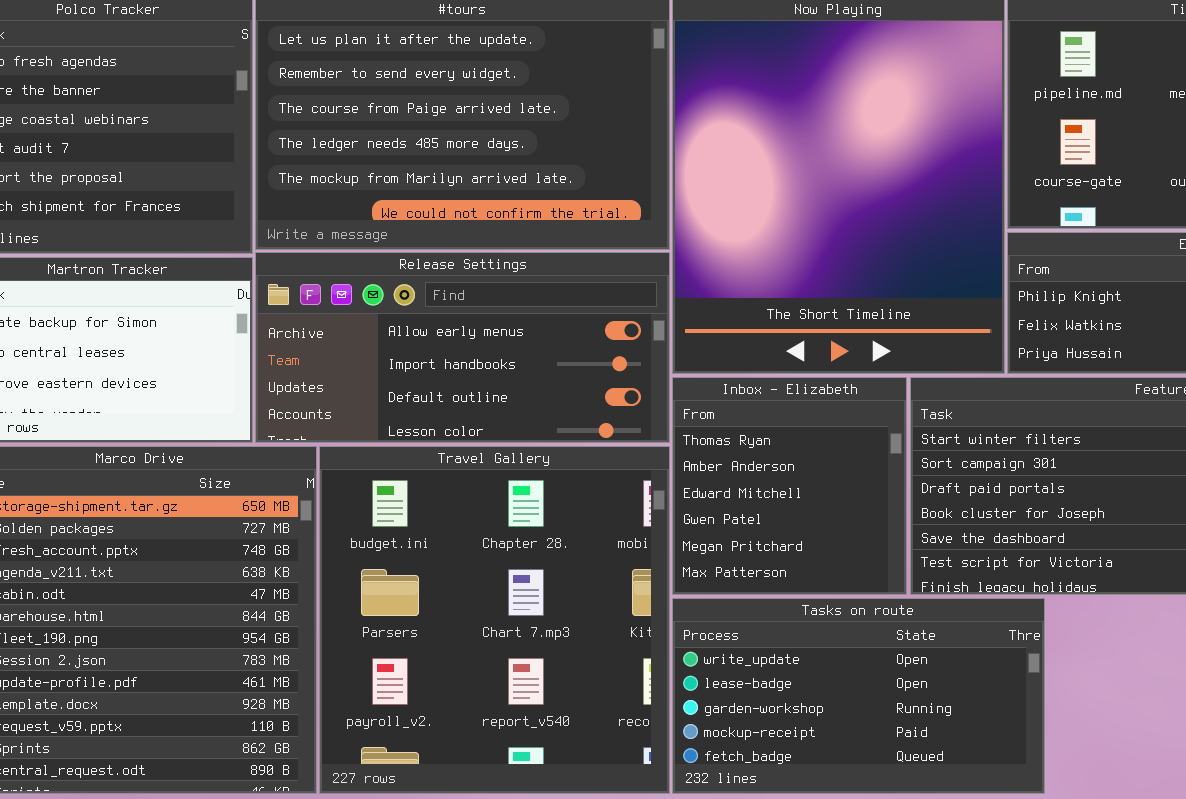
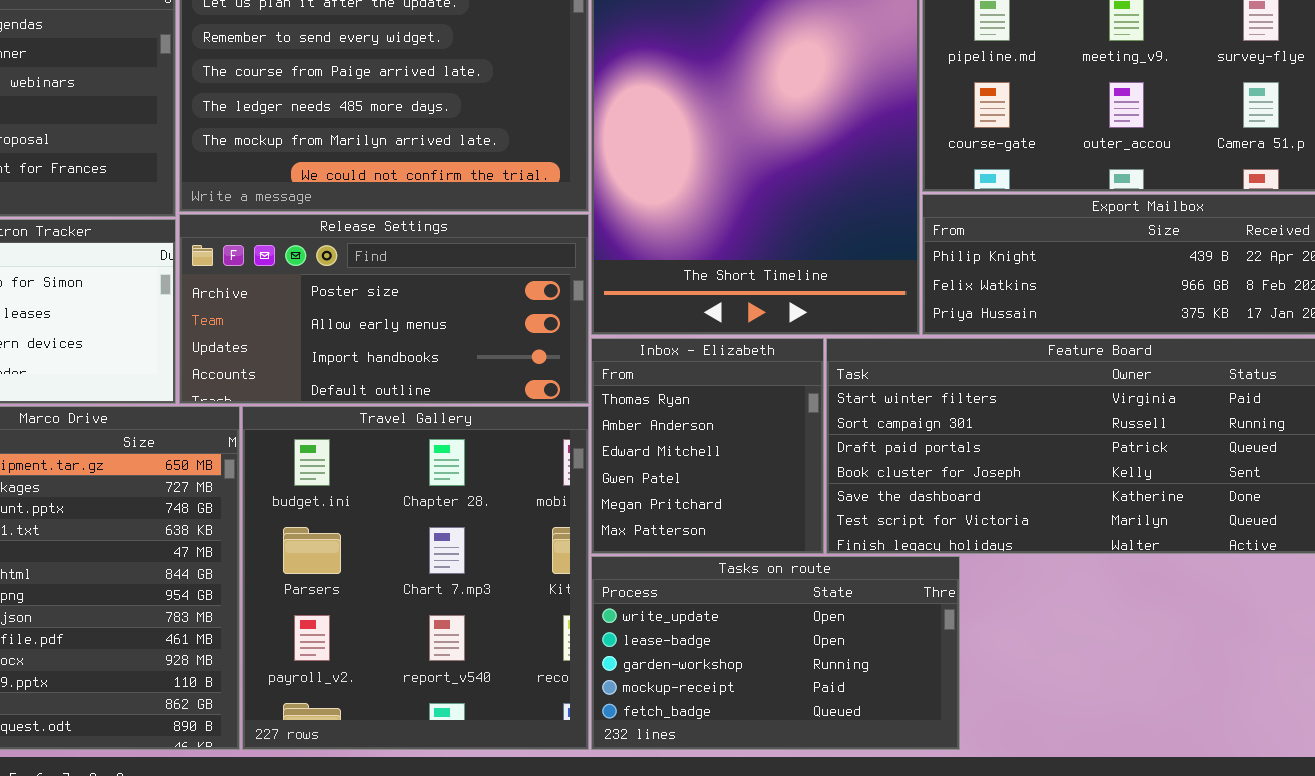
Release Settings: [255,252,670,443] -> [179,214,589,404], scrolled up 1 row

